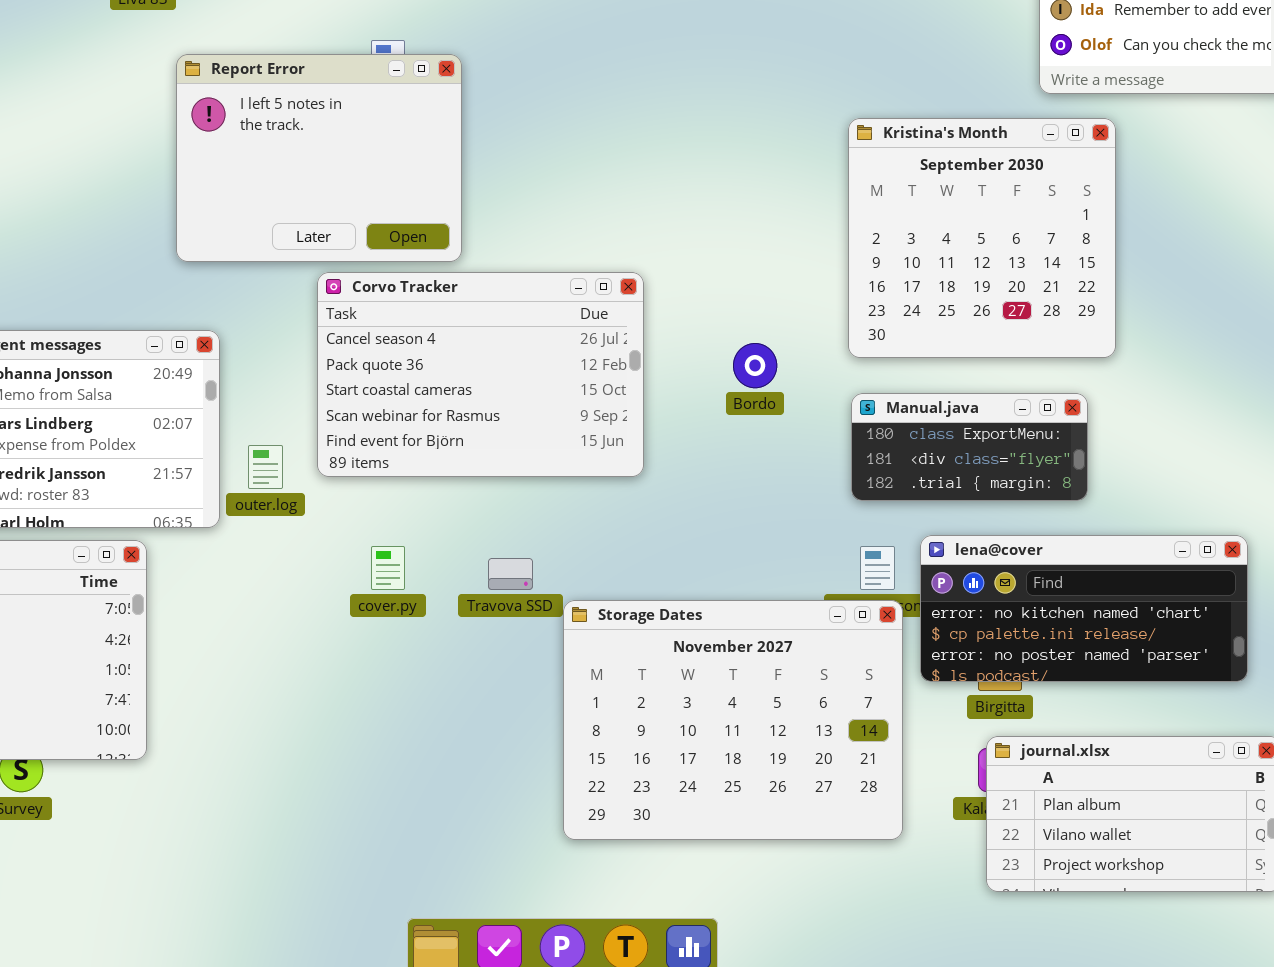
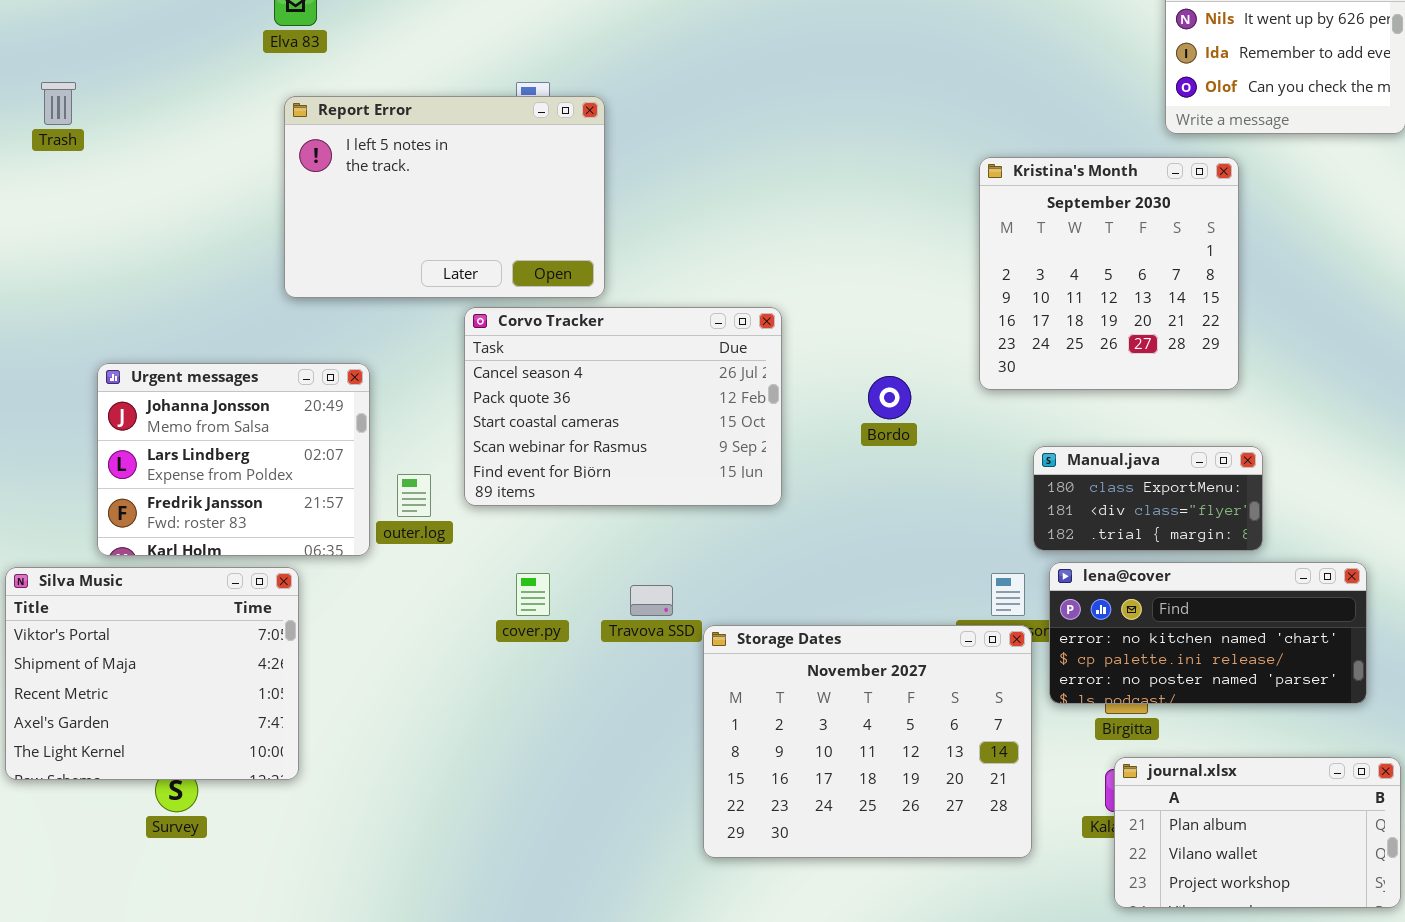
Report Error: [176,54,462,262] -> [284,96,605,298], resized
Manual.java: [851,393,1088,501] -> [1033,446,1263,551], moved

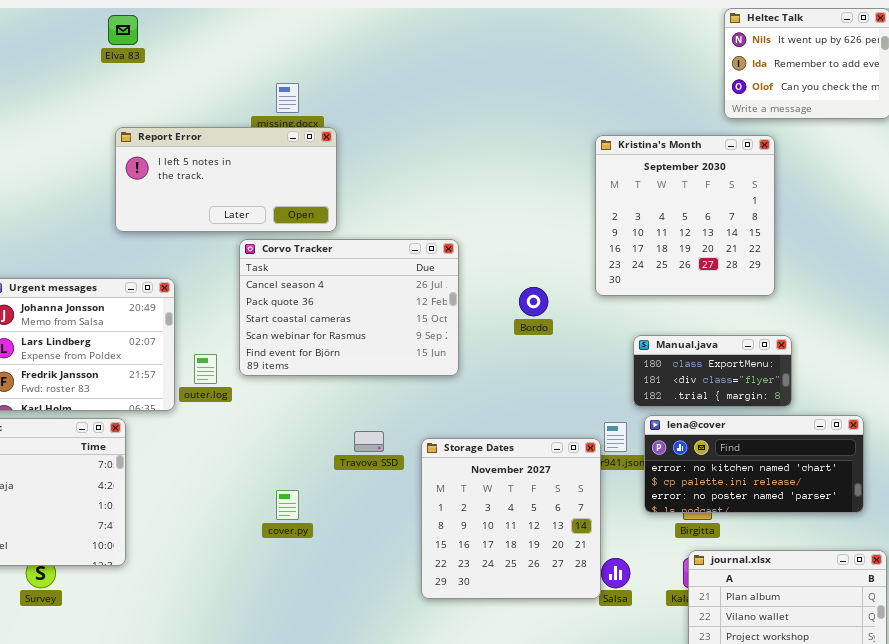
Report Error: [284,96,605,298] -> [115,127,337,232], resized
cover.py: [516,573,550,616] -> [276,490,299,520], moved
Storage Dates: [703,625,1032,858] -> [421,438,601,599], moved, resized

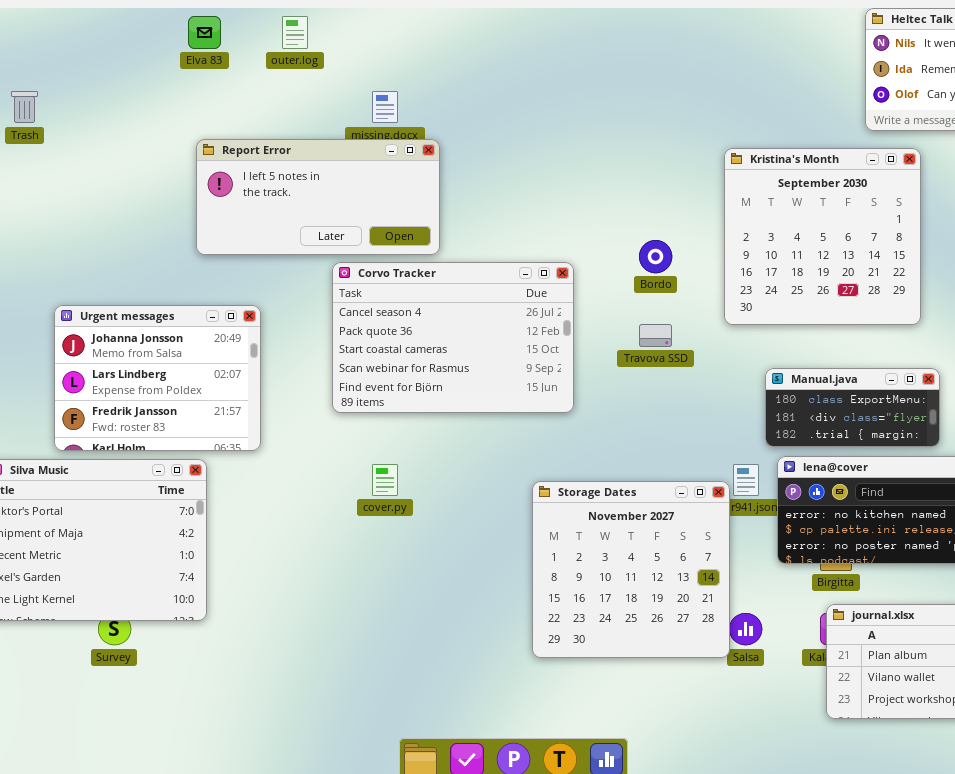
Bordo: [519,287,548,316] -> [639,240,672,273], moved
outer.log: [194,354,217,384] -> [282,16,308,49], moved
Travova SSD: [354,431,384,452] -> [639,324,672,347], moved
cover.py: [276,490,299,520] -> [372,464,398,496], moved

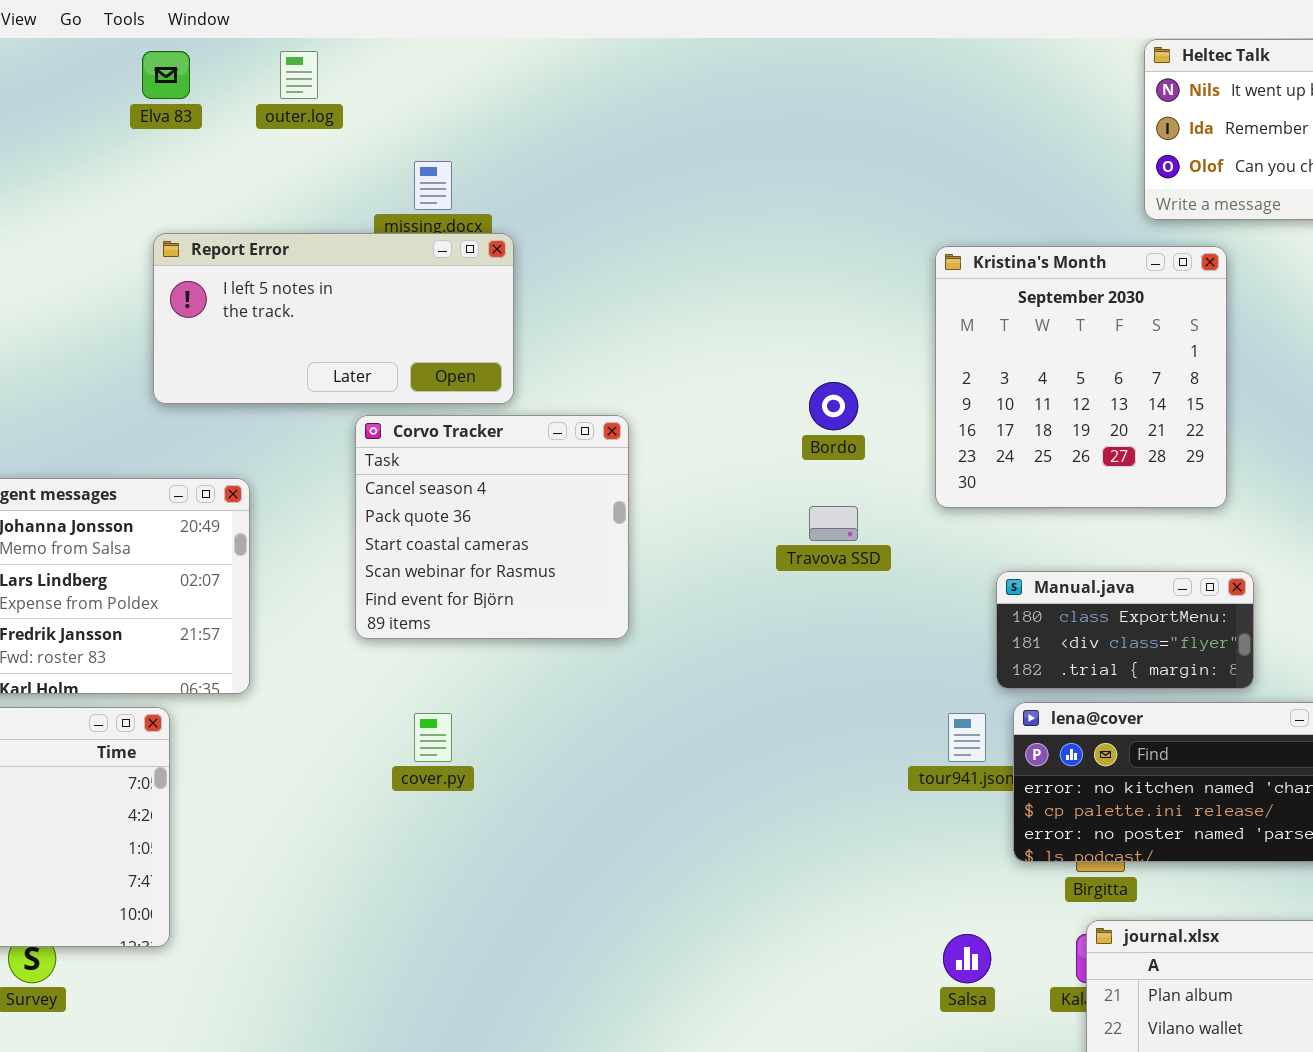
Corvo Tracker: [332,262,574,413] -> [355,415,629,639], resized
Storage Dates: [532,481,730,658] -> none, closed

